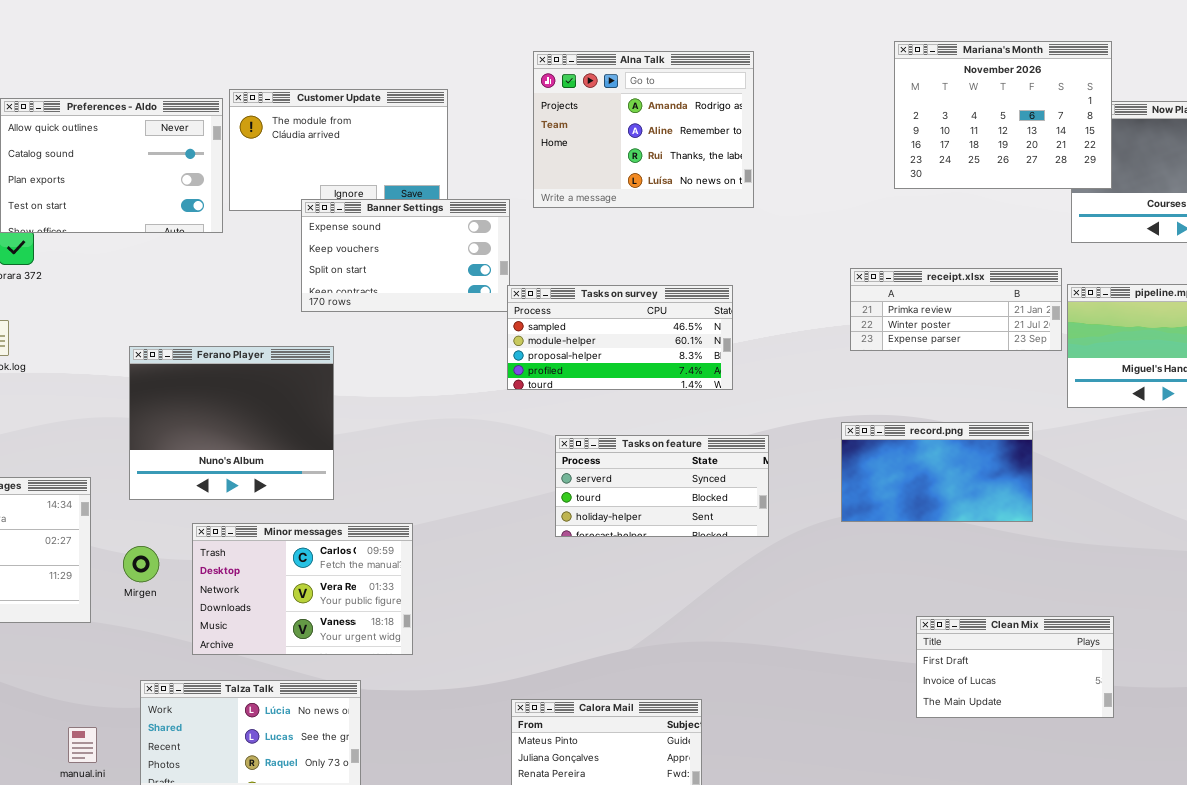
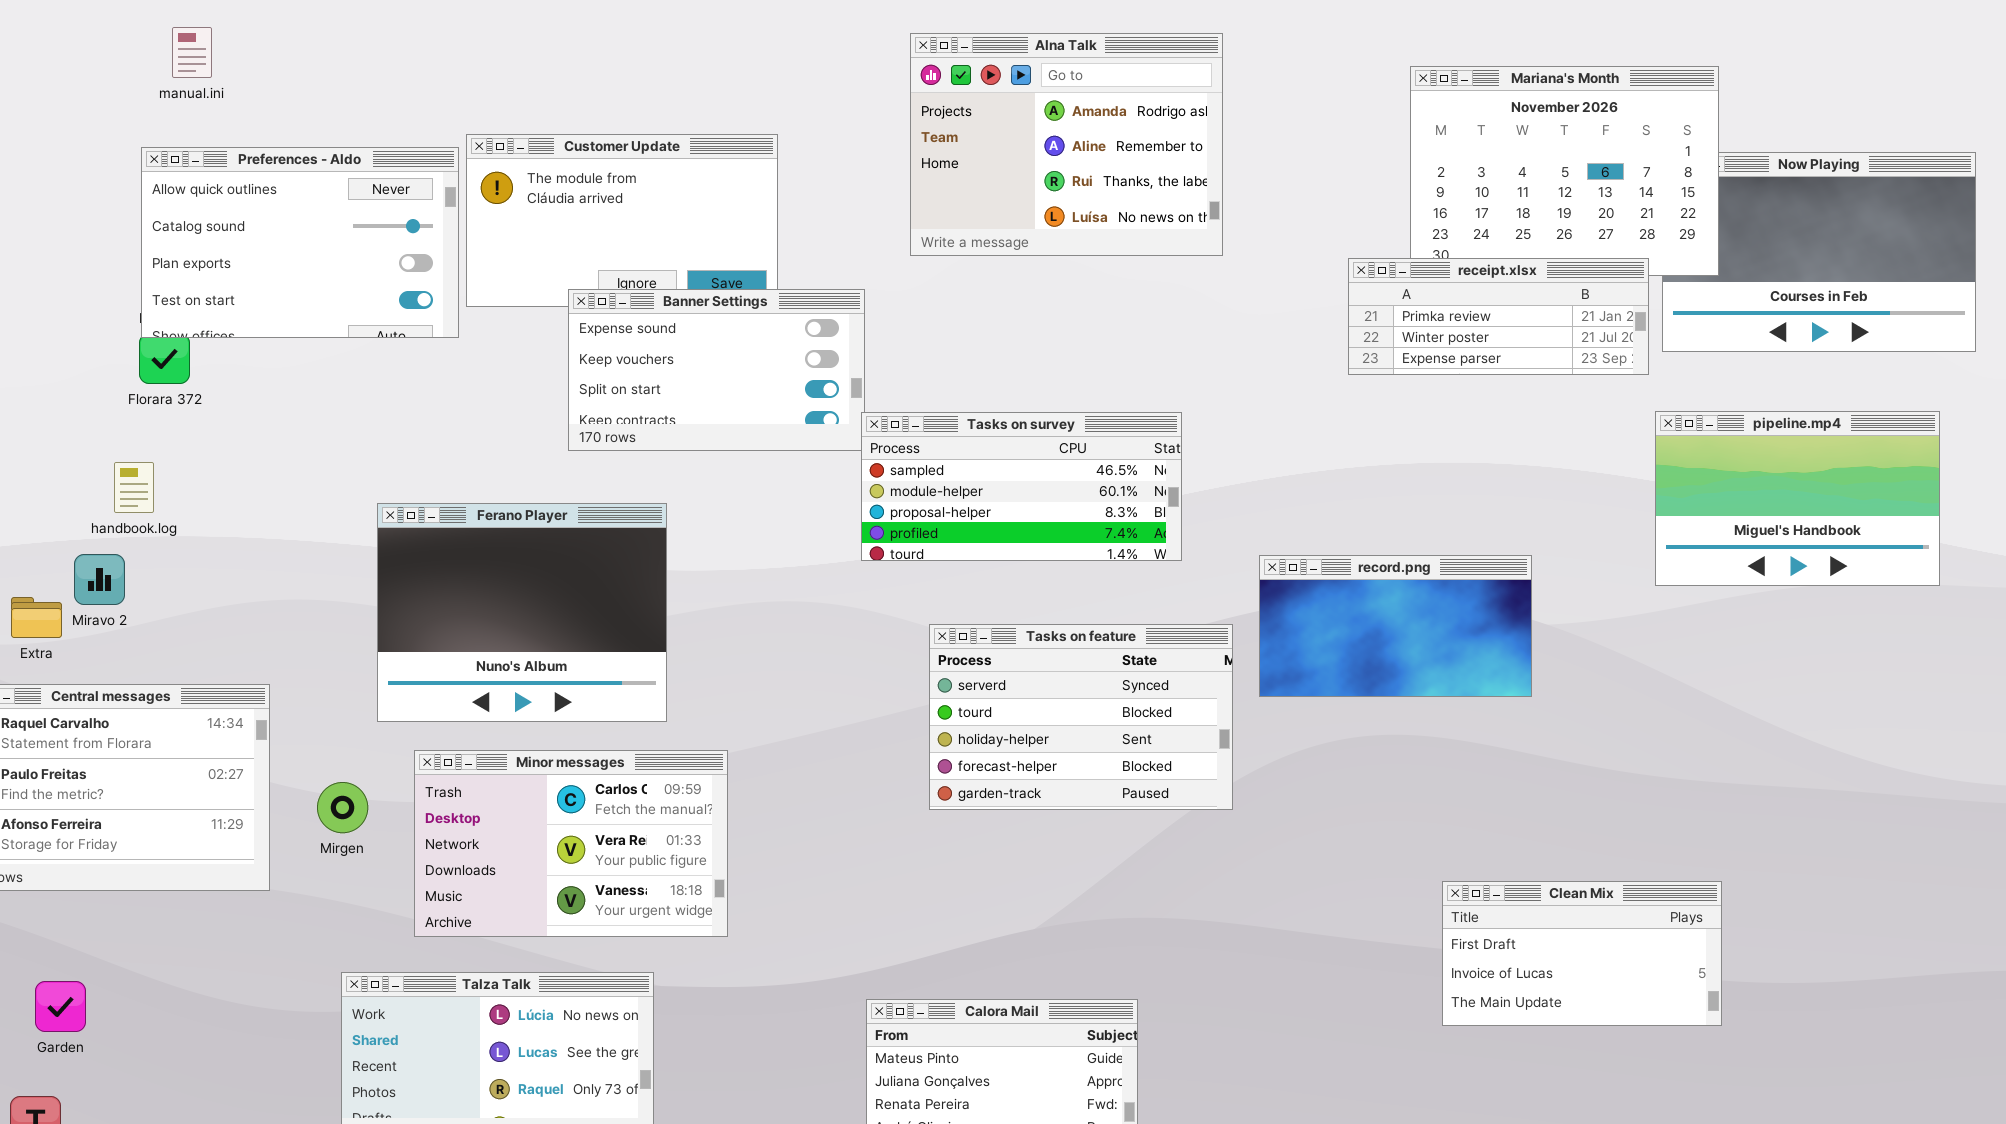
Alna Talk: [533,51,754,208] -> [910,33,1223,256], moved
receipt.xlsx: [850,268,1062,351] -> [1348,258,1649,375], moved
Ferano Player: [129,346,334,500] -> [377,503,667,722], moved
record.png: [841,422,1033,522] -> [1259,555,1532,697], moved
Tasks on feature: [555,435,769,537] -> [929,624,1233,810], resized
manual.ini: [68,727,97,763] -> [172,27,212,78], moved

